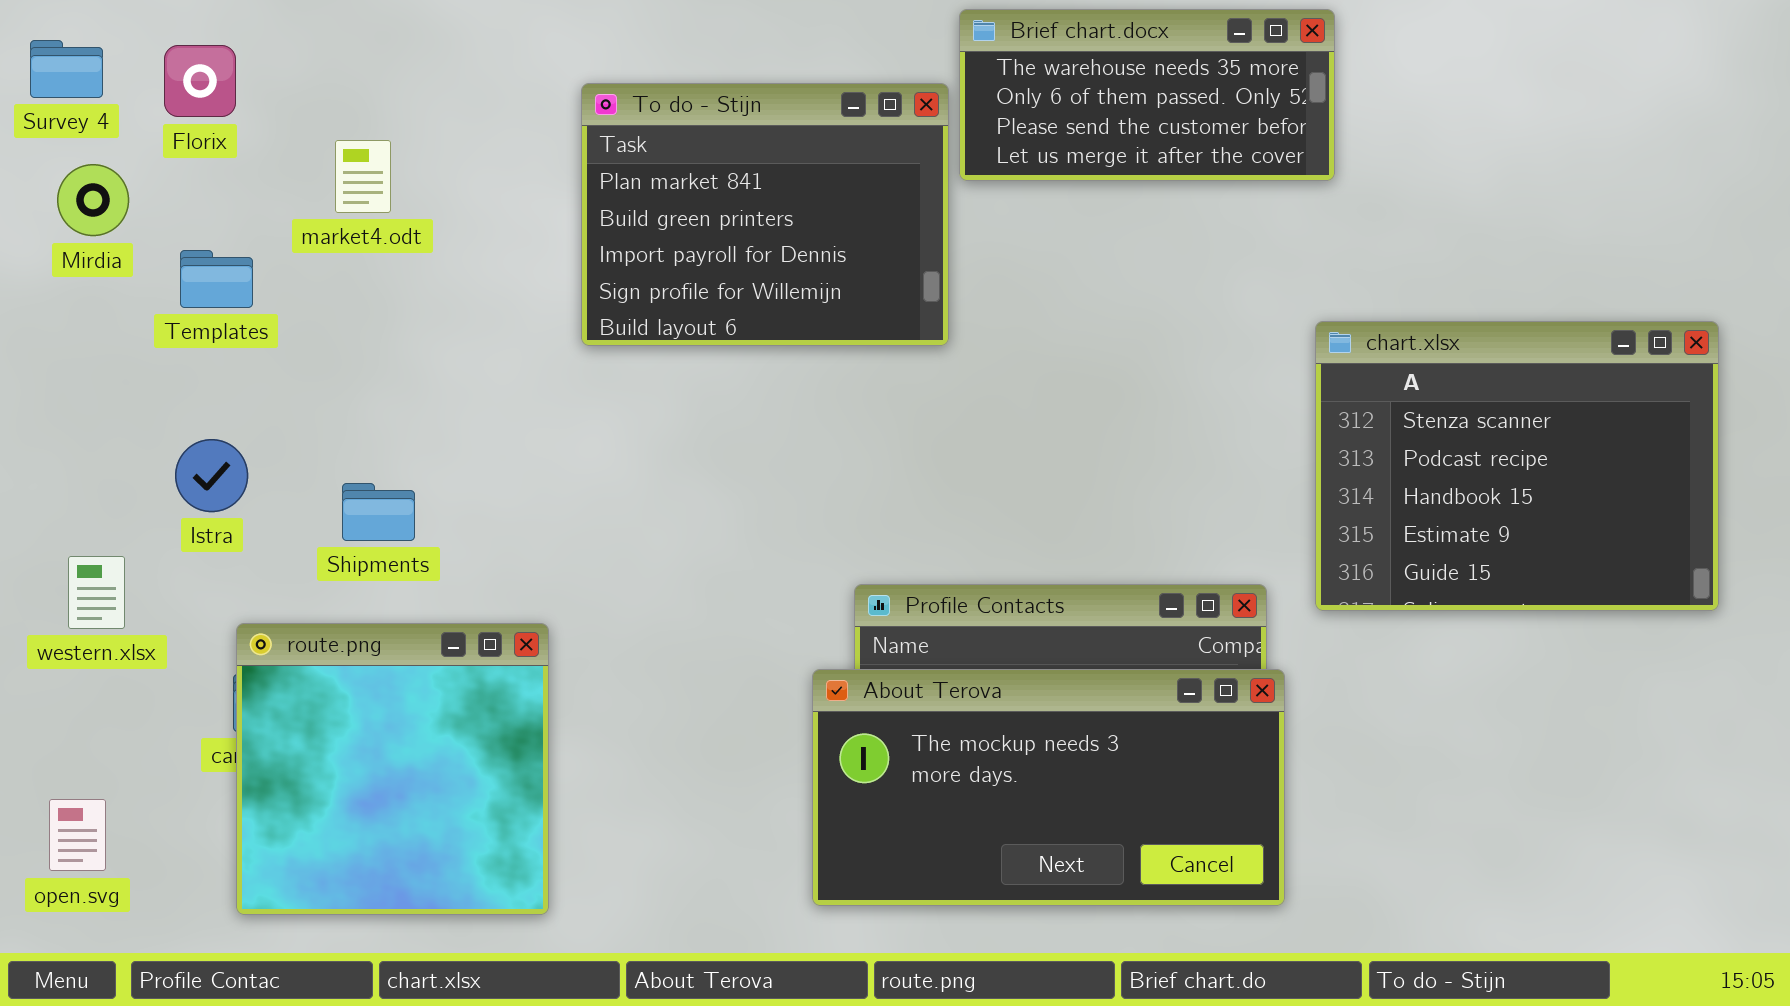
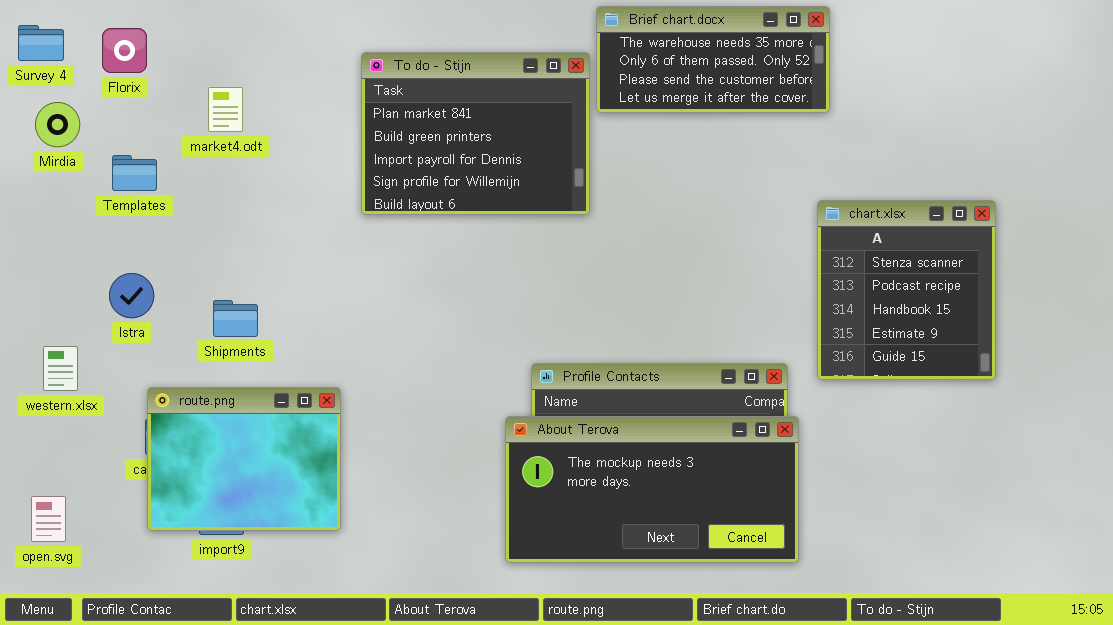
chart.xlsx: [1315,321,1719,611] -> [817,200,996,380], resized
route.png: [236,623,549,915] -> [147,387,341,531], resized

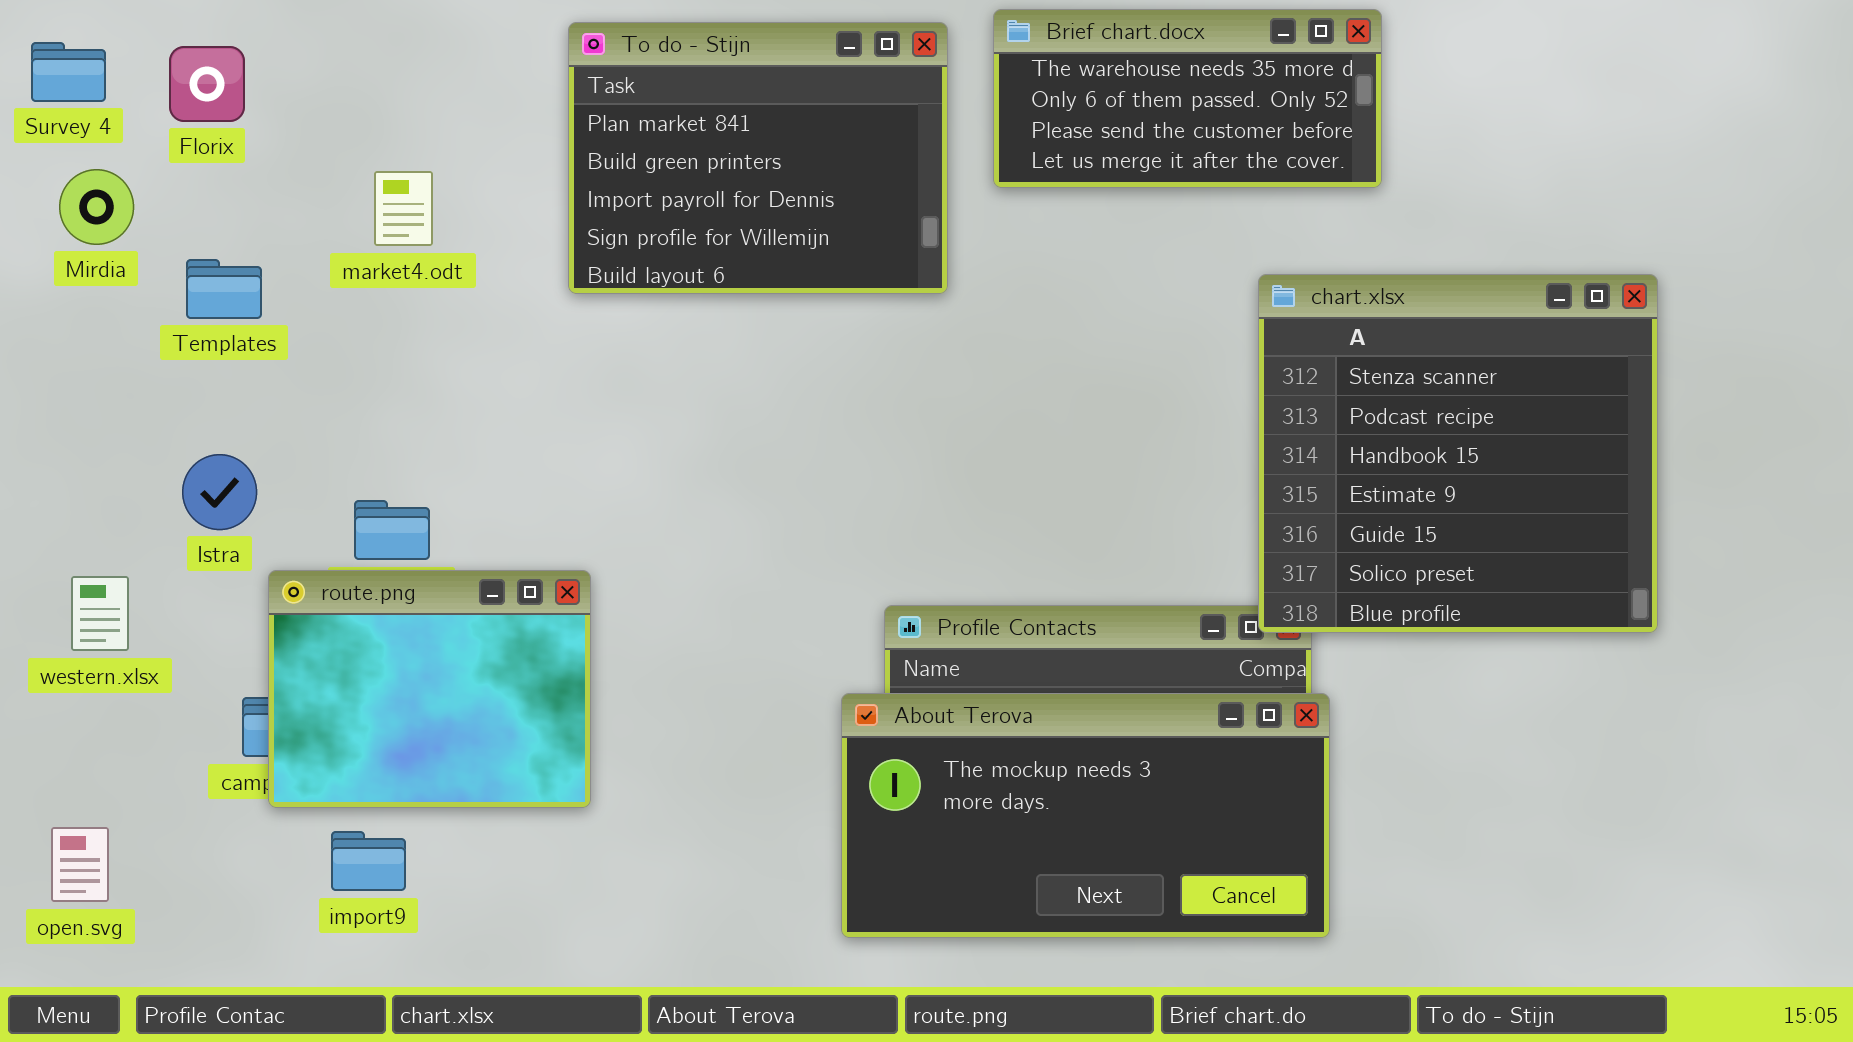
To do - Stijn: [361,52,590,215] -> [568,22,948,294], moved
market4.odt: [208,87,243,132] -> [374,171,433,246], moved
chart.xlsx: [817,200,996,380] -> [1258,274,1658,633], resized
route.png: [147,387,341,531] -> [268,570,591,808], moved

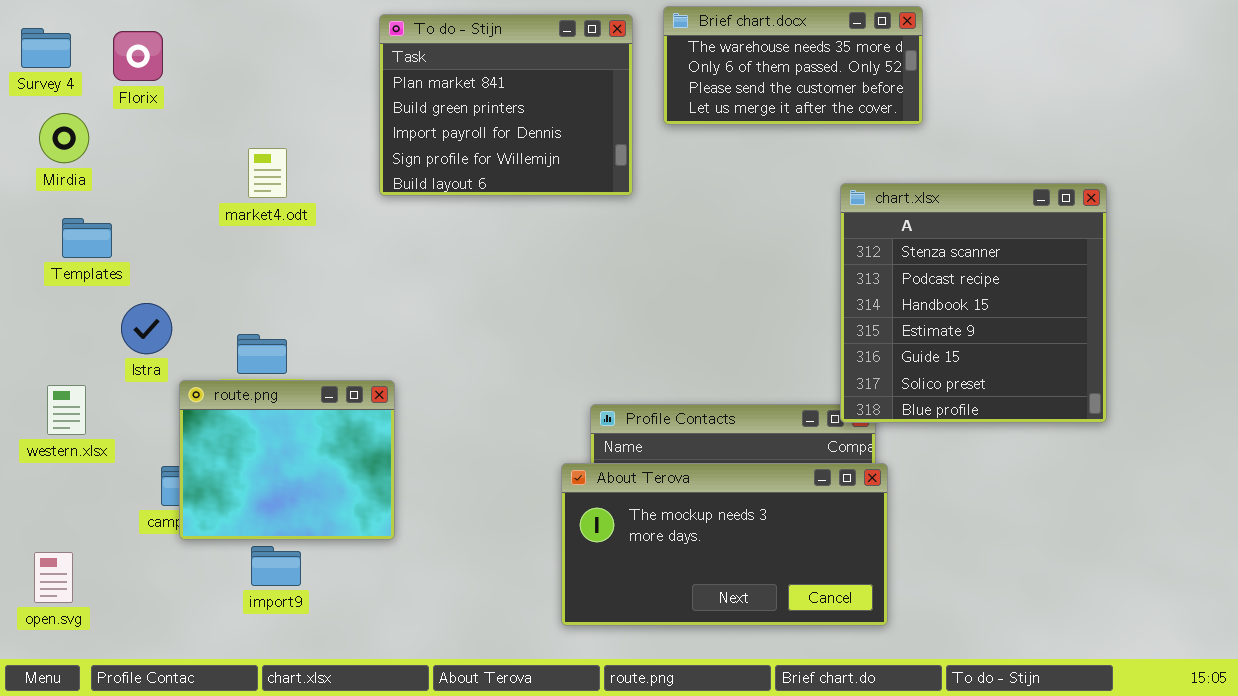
market4.odt: [374,171,433,246] -> [248,148,287,198], moved
Templates: [186,259,262,319] -> [62,218,112,258], moved
import9: [331,831,406,891] -> [251,546,301,586], moved

